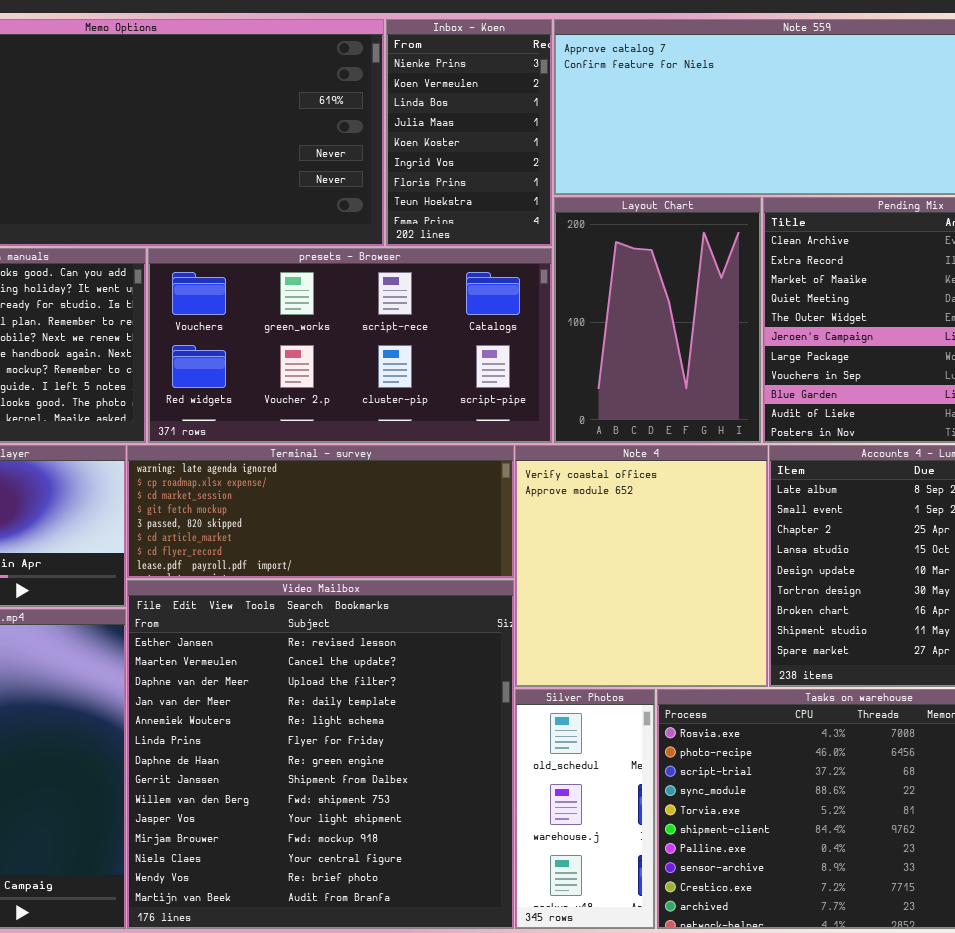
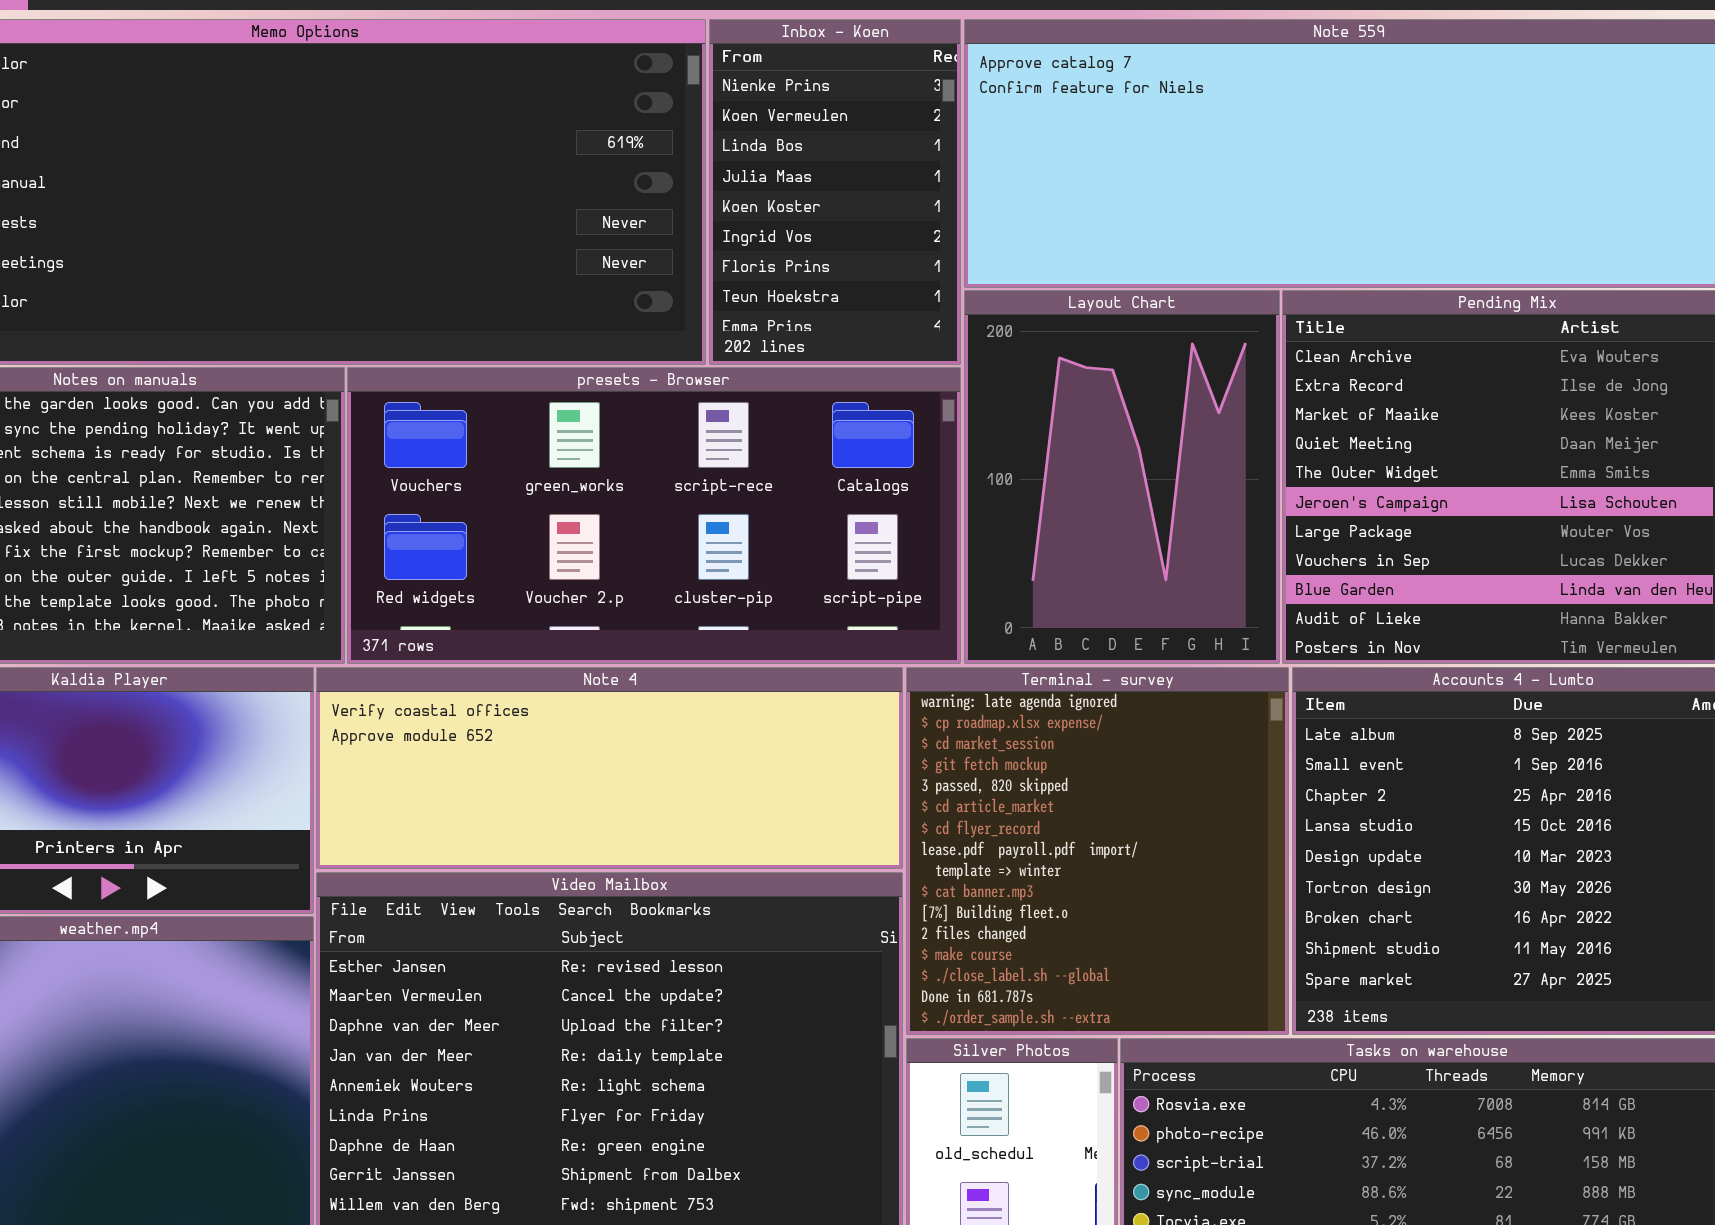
Terminal - survey: [127,445,514,578] -> [906,667,1289,1035], moved, resized
Note 4: [515,445,768,687] -> [316,667,903,869], moved, resized

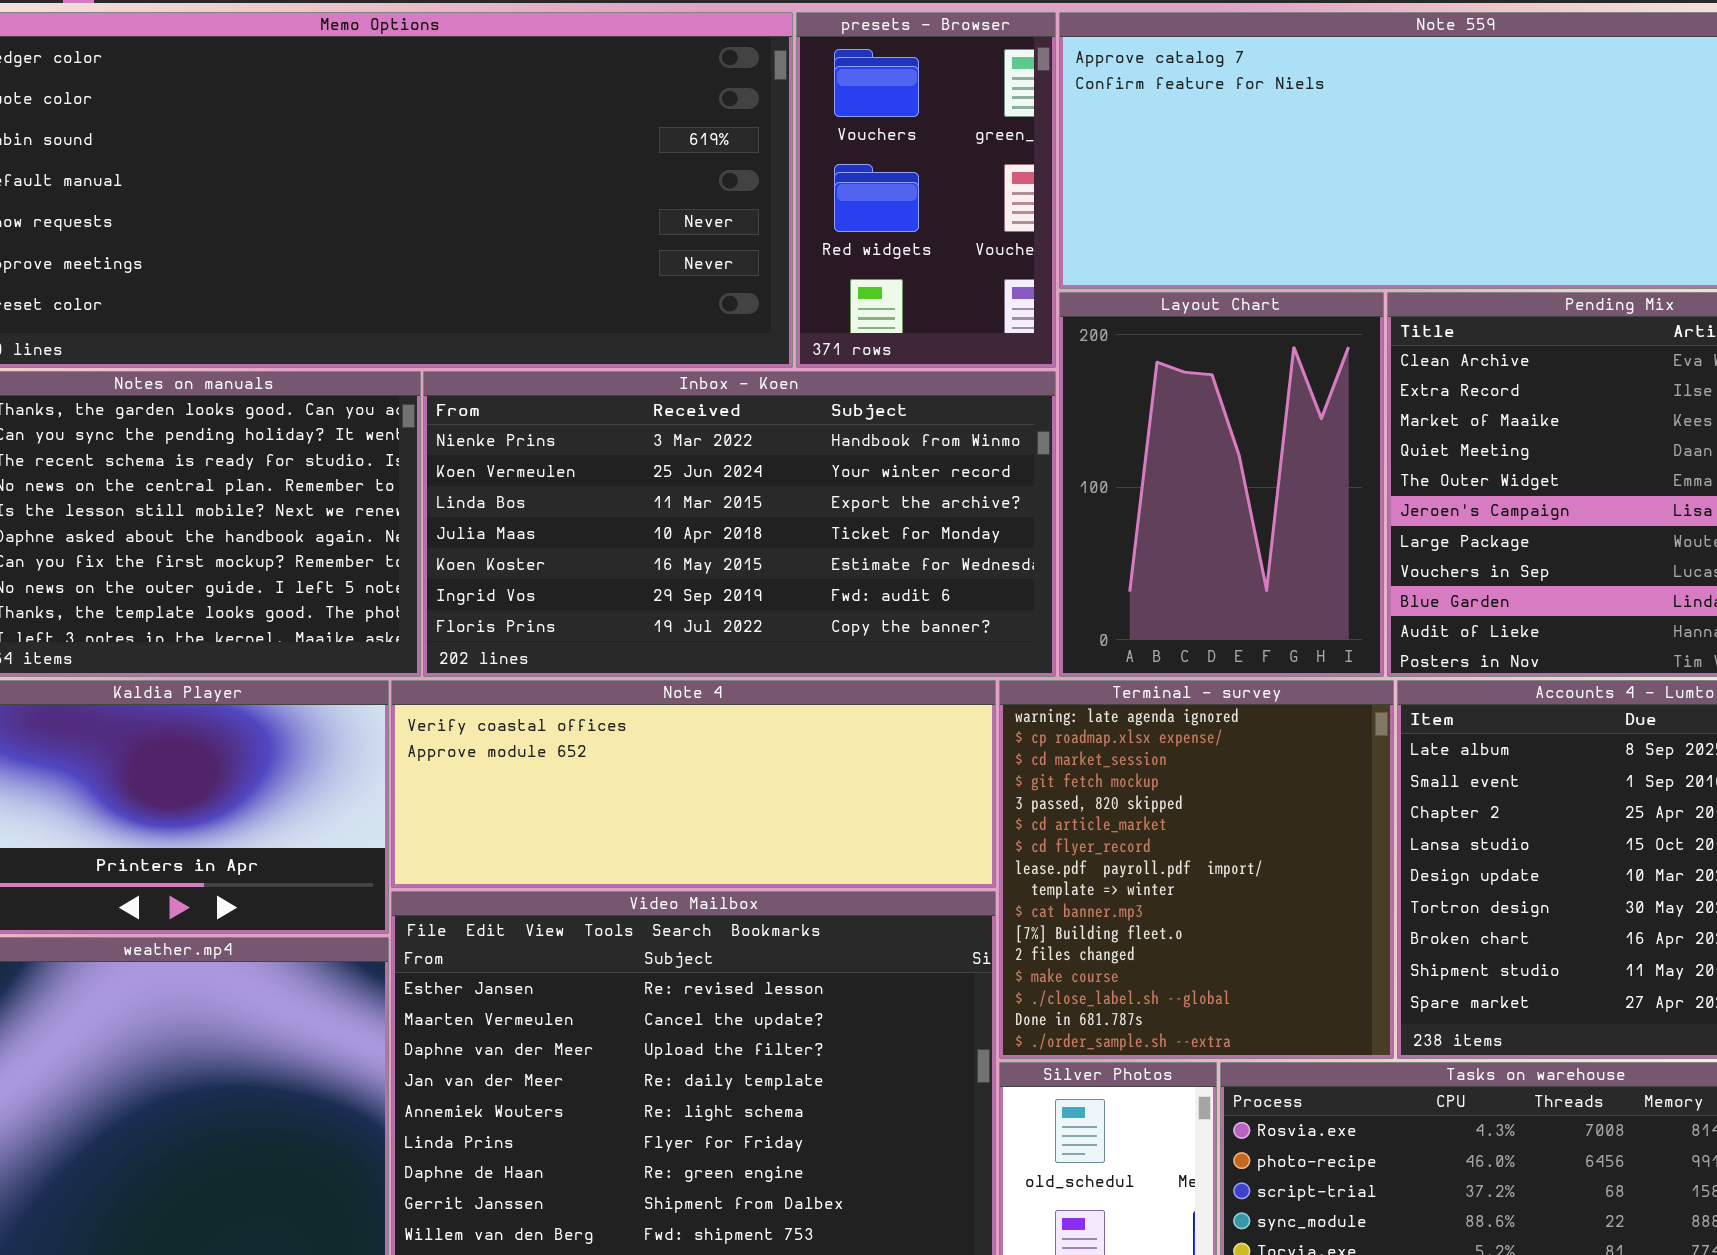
Inbox - Koen: [709,19,961,365] -> [423,371,1056,677], moved, resized
presets - Browser: [347,367,961,664] -> [796,12,1056,368], moved, resized

